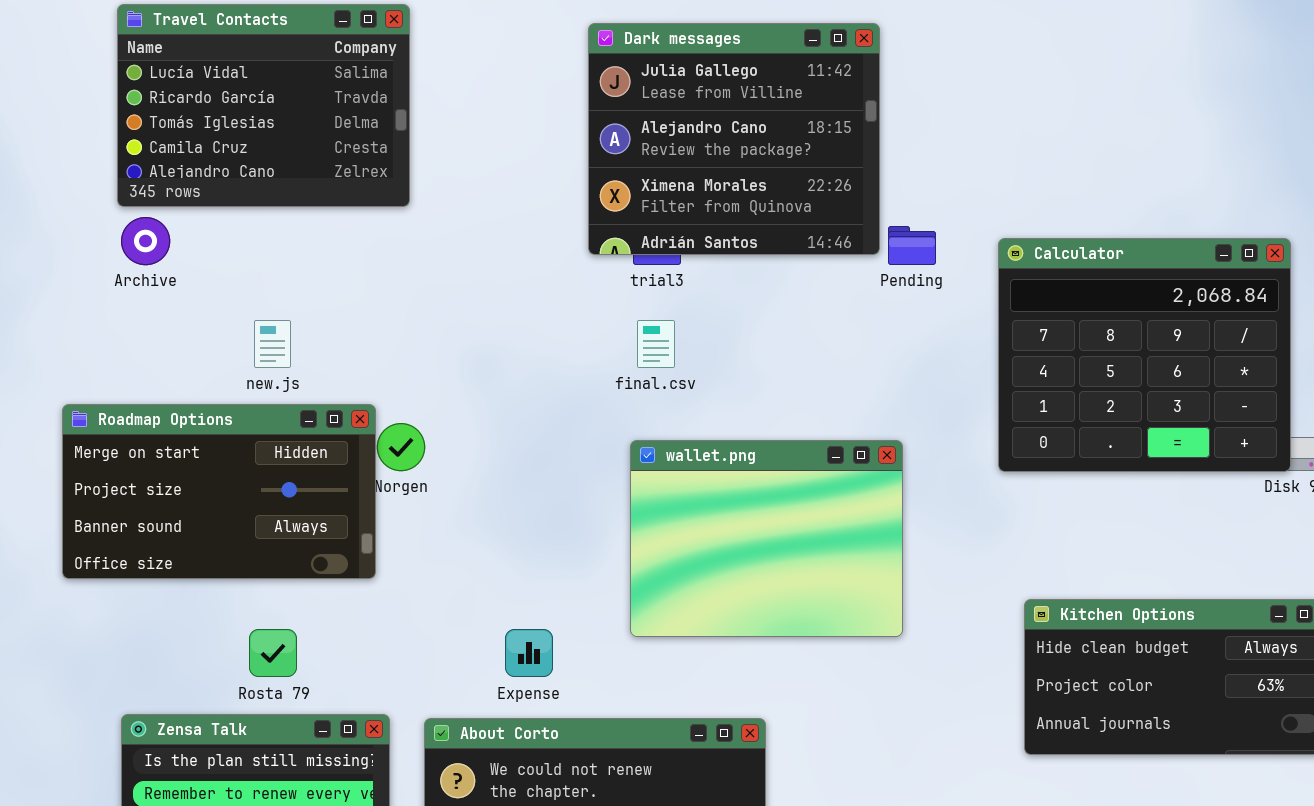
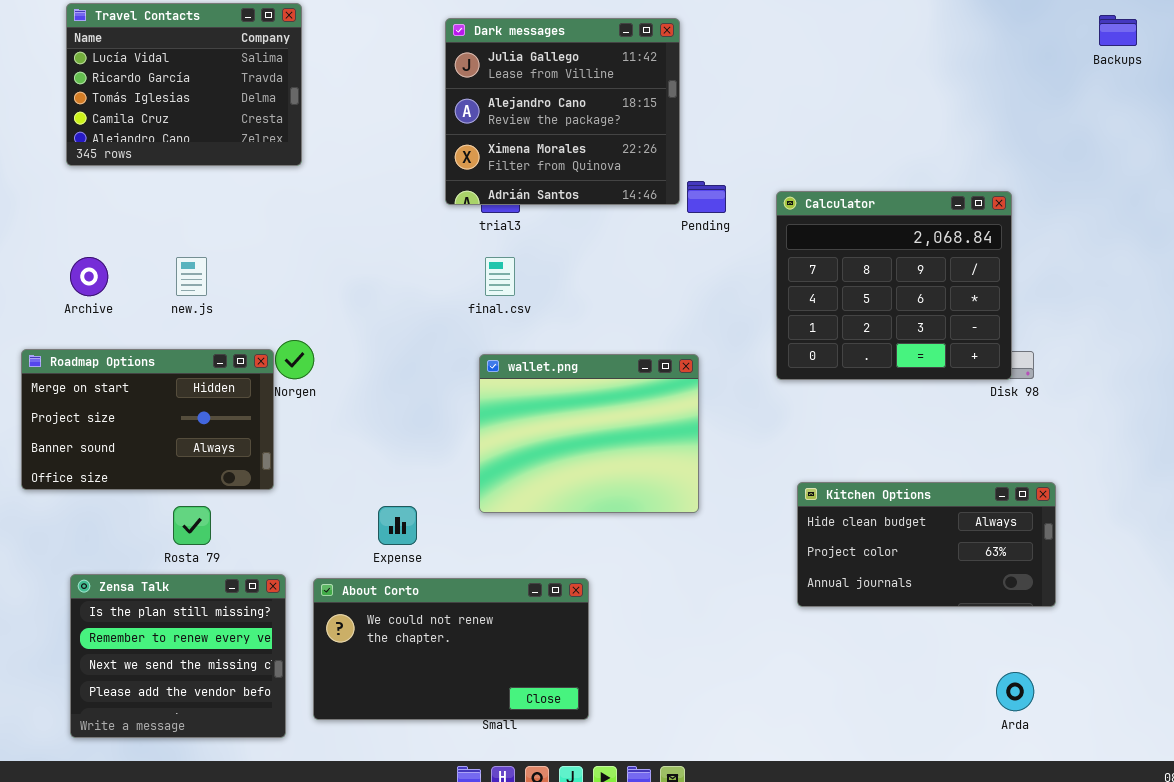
Archive: [121,217,170,265] -> [70,257,108,296], moved
Roadmap Options: [62,404,376,579] -> [21,349,274,490], moved

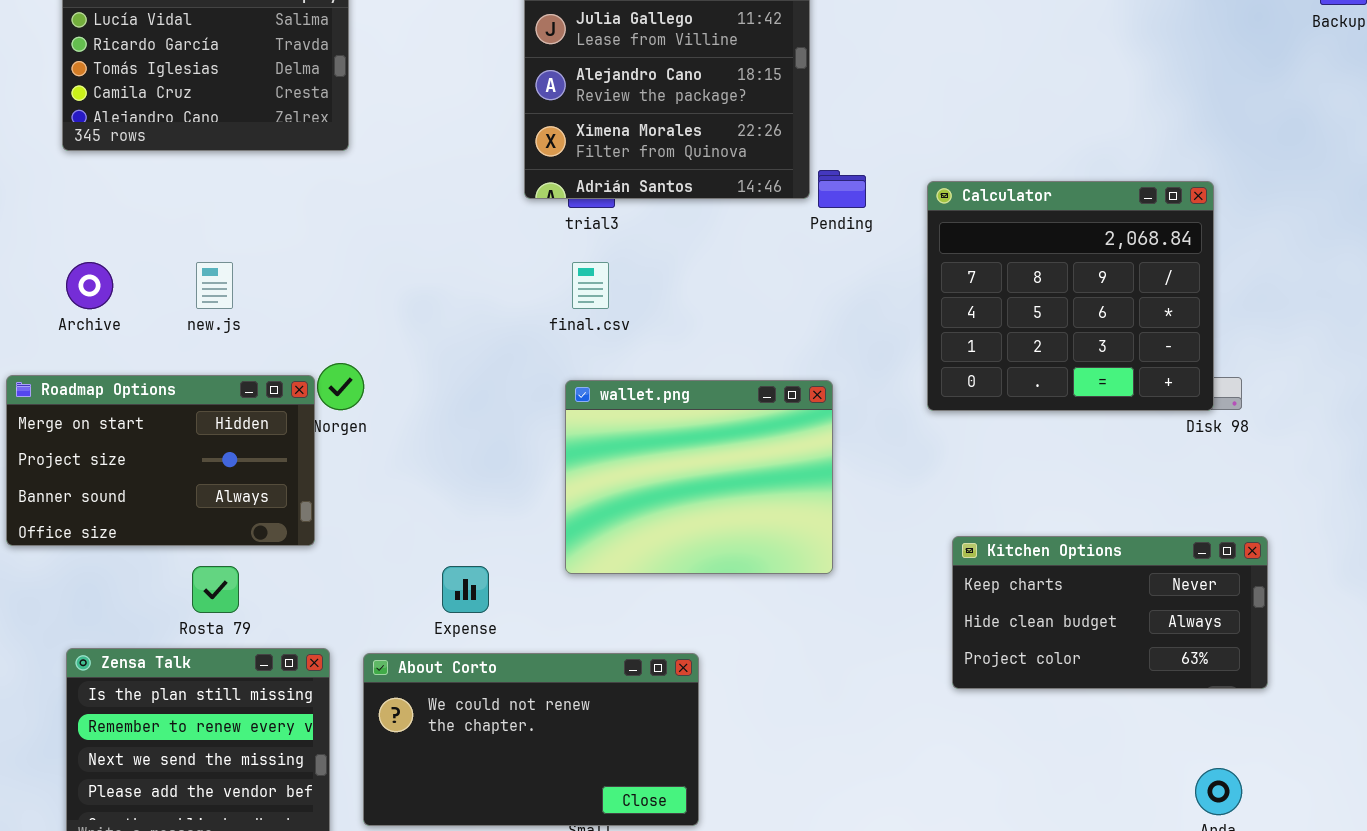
Kitchen Options: [797,482,1056,607] -> [952,536,1268,689], scrolled up 1 row

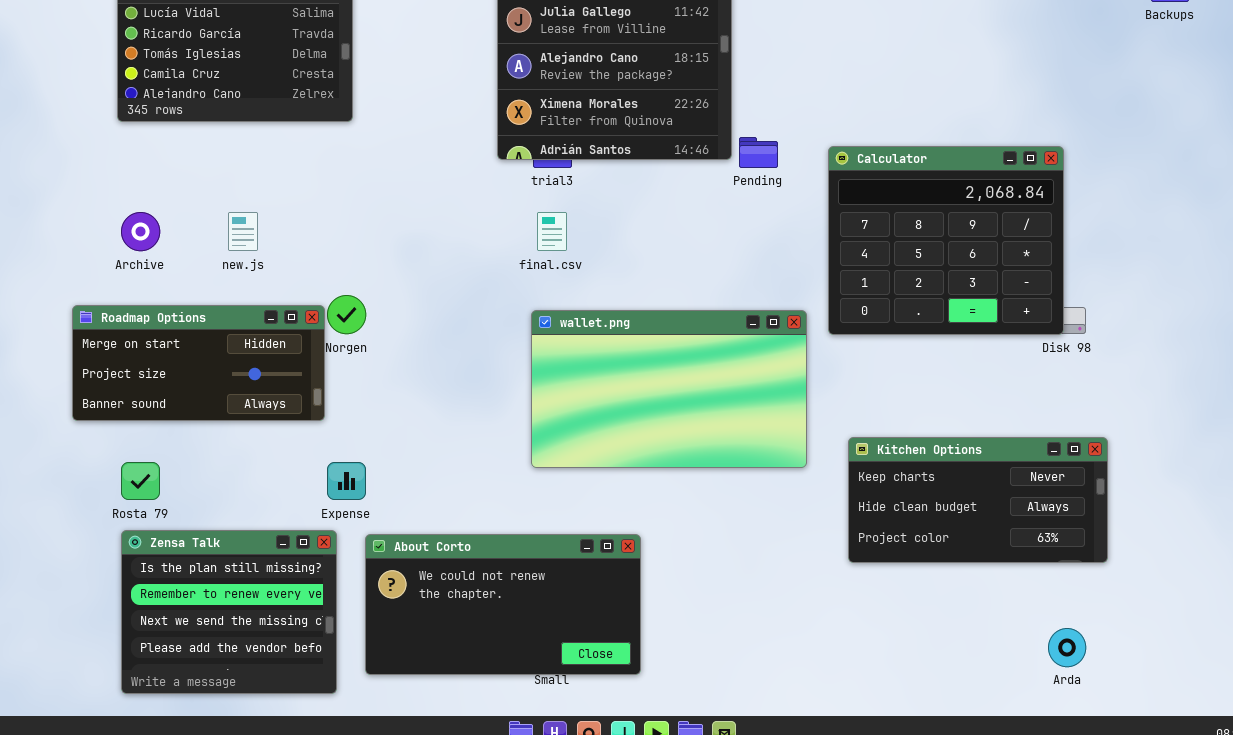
Roadmap Options: [6,375,315,546] -> [72,305,325,421], resized
wallet.png: [565,380,833,574] -> [531,310,807,468], resized
Rosta 79: [192,566,239,613] -> [121,462,160,500], moved
Expense: [442,566,489,613] -> [327,462,366,500], moved

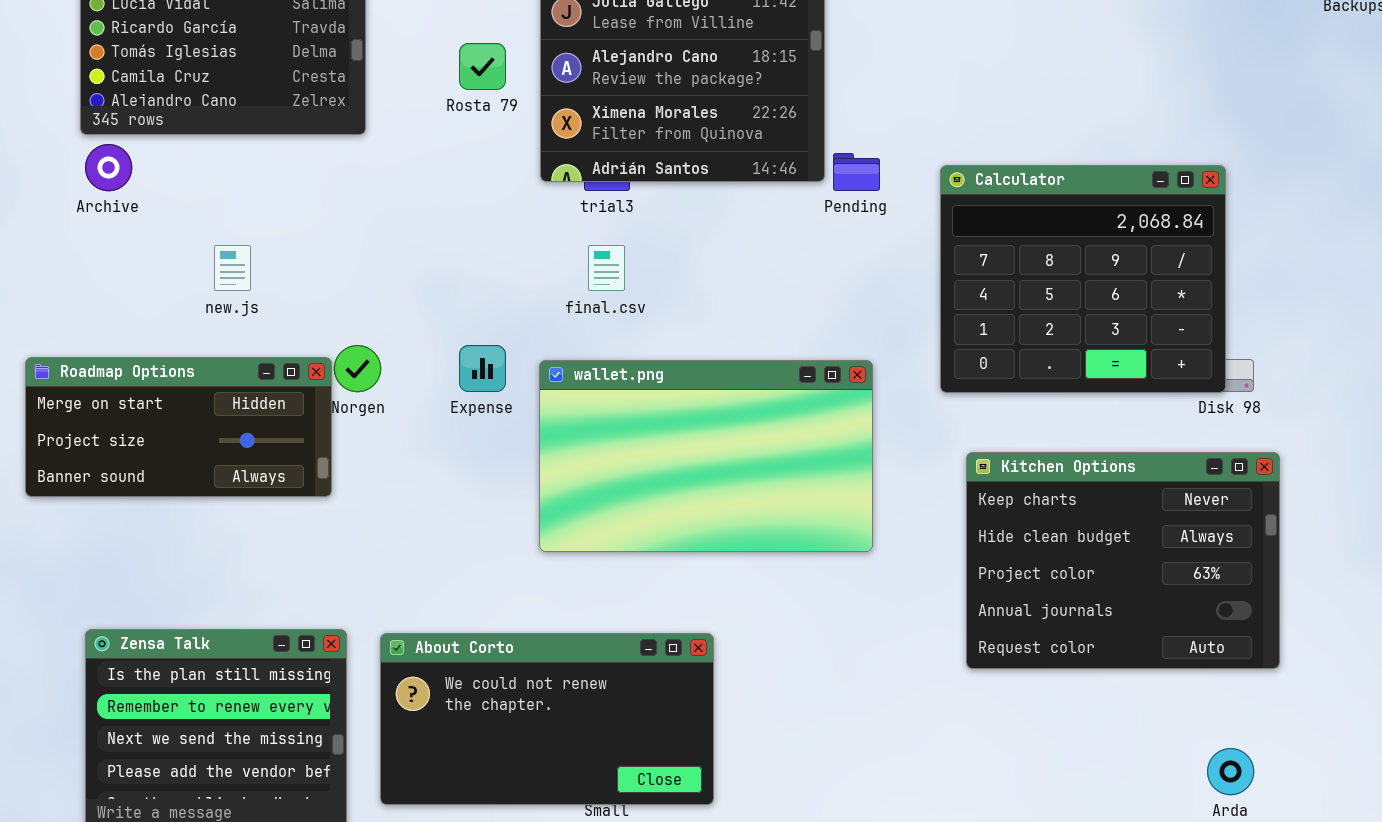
Archive: [121,212,160,251] -> [85,144,132,191], moved
wallet.png: [531,310,807,468] -> [539,360,873,552], moved
Kitchen Options: [848,437,1108,563] -> [966,452,1280,669], resized
Rosta 79: [121,462,160,500] -> [459,43,506,90], moved
Expense: [327,462,366,500] -> [459,345,506,392], moved

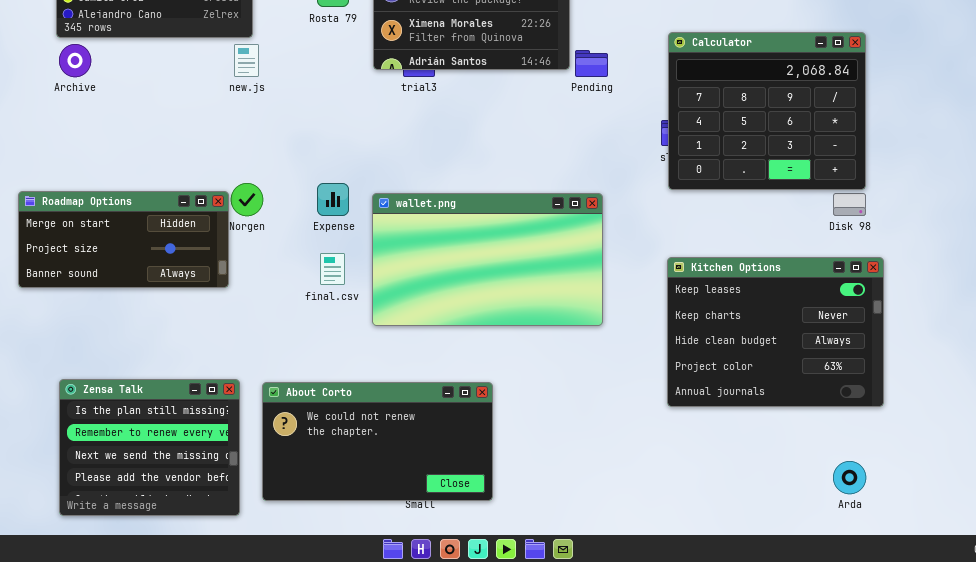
Calculator: [940,165,1226,393] -> [668,32,866,190], moved
new.js: [214,245,251,291] -> [234,44,259,77], moved
final.csv: [588,245,625,291] -> [320,253,345,285], moved
Kitchen Options: [966,452,1280,669] -> [667,257,884,407], scrolled up 1 row

